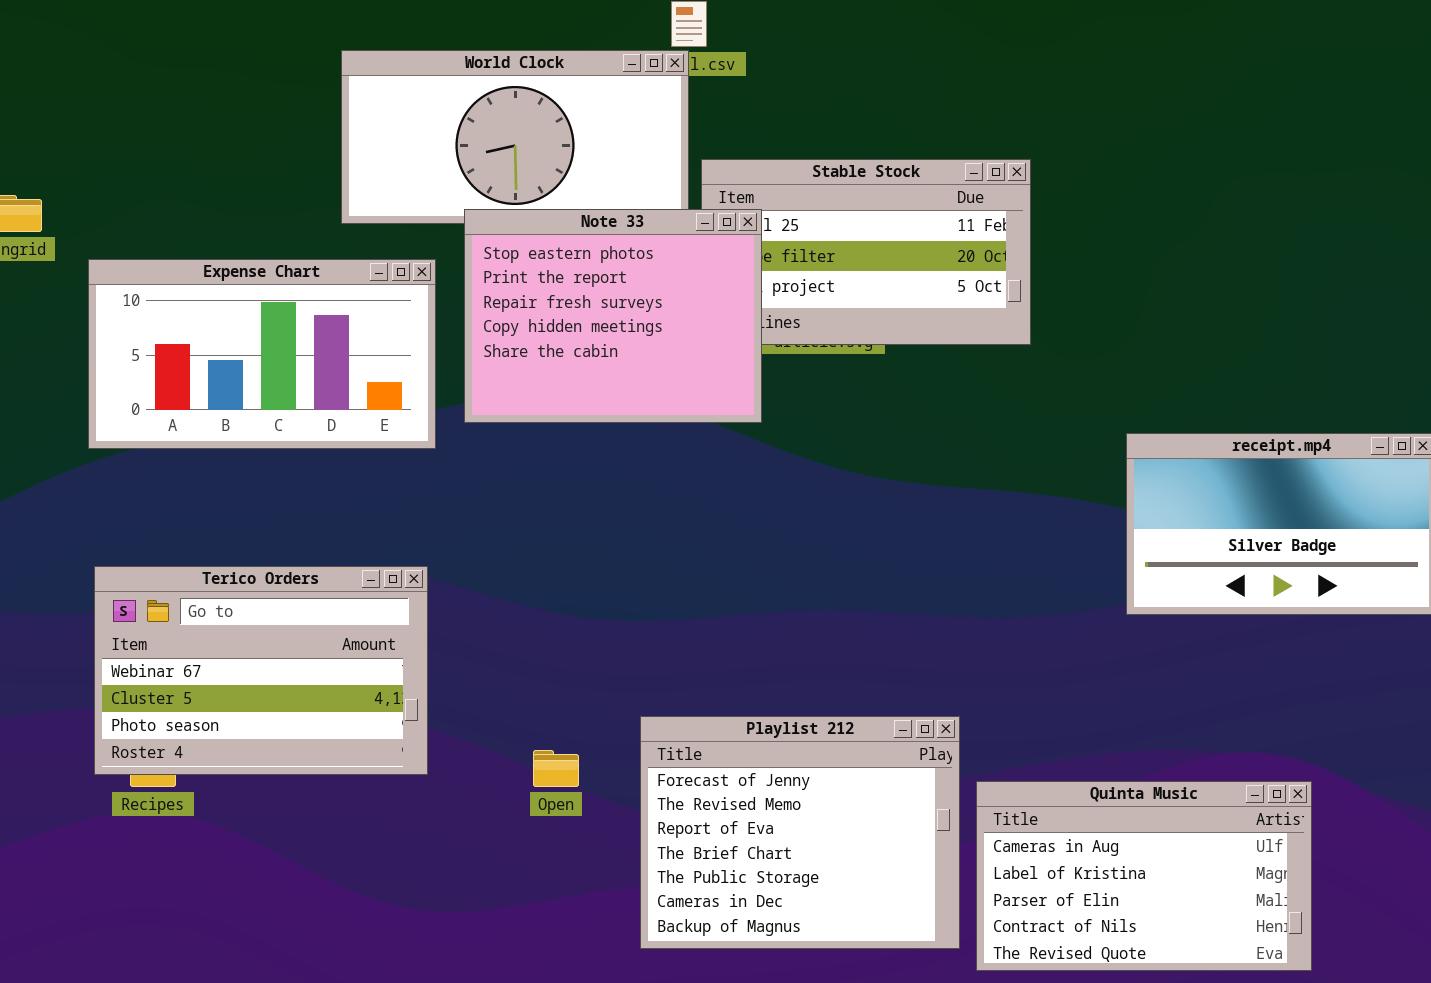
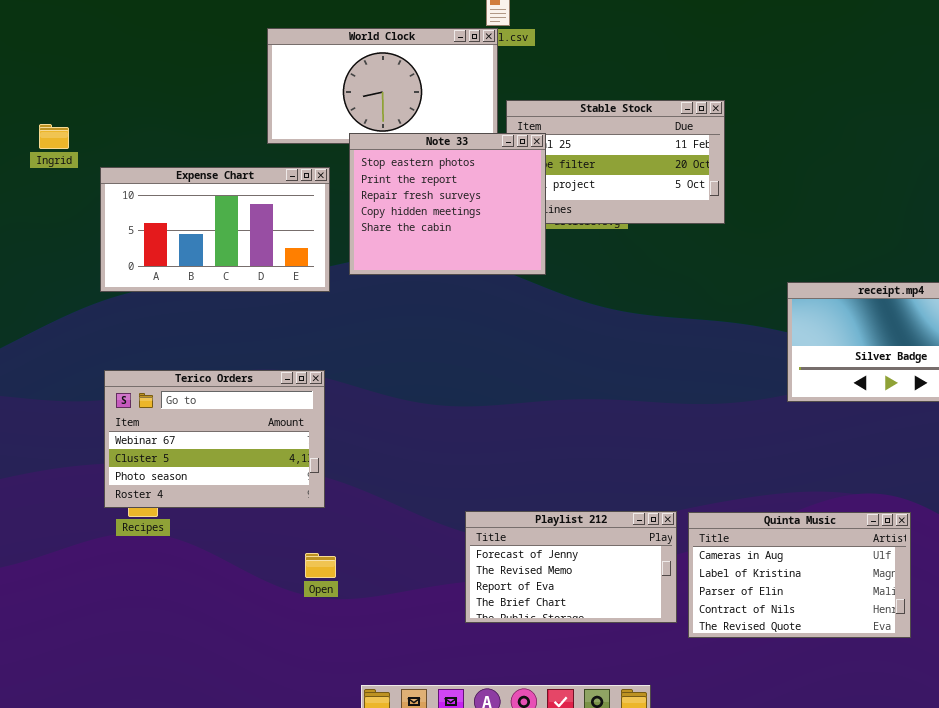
Playlist 212: [640,716,960,949] -> [465,511,677,623], resized
Open: [533,750,579,787] -> [305,553,336,578], moved

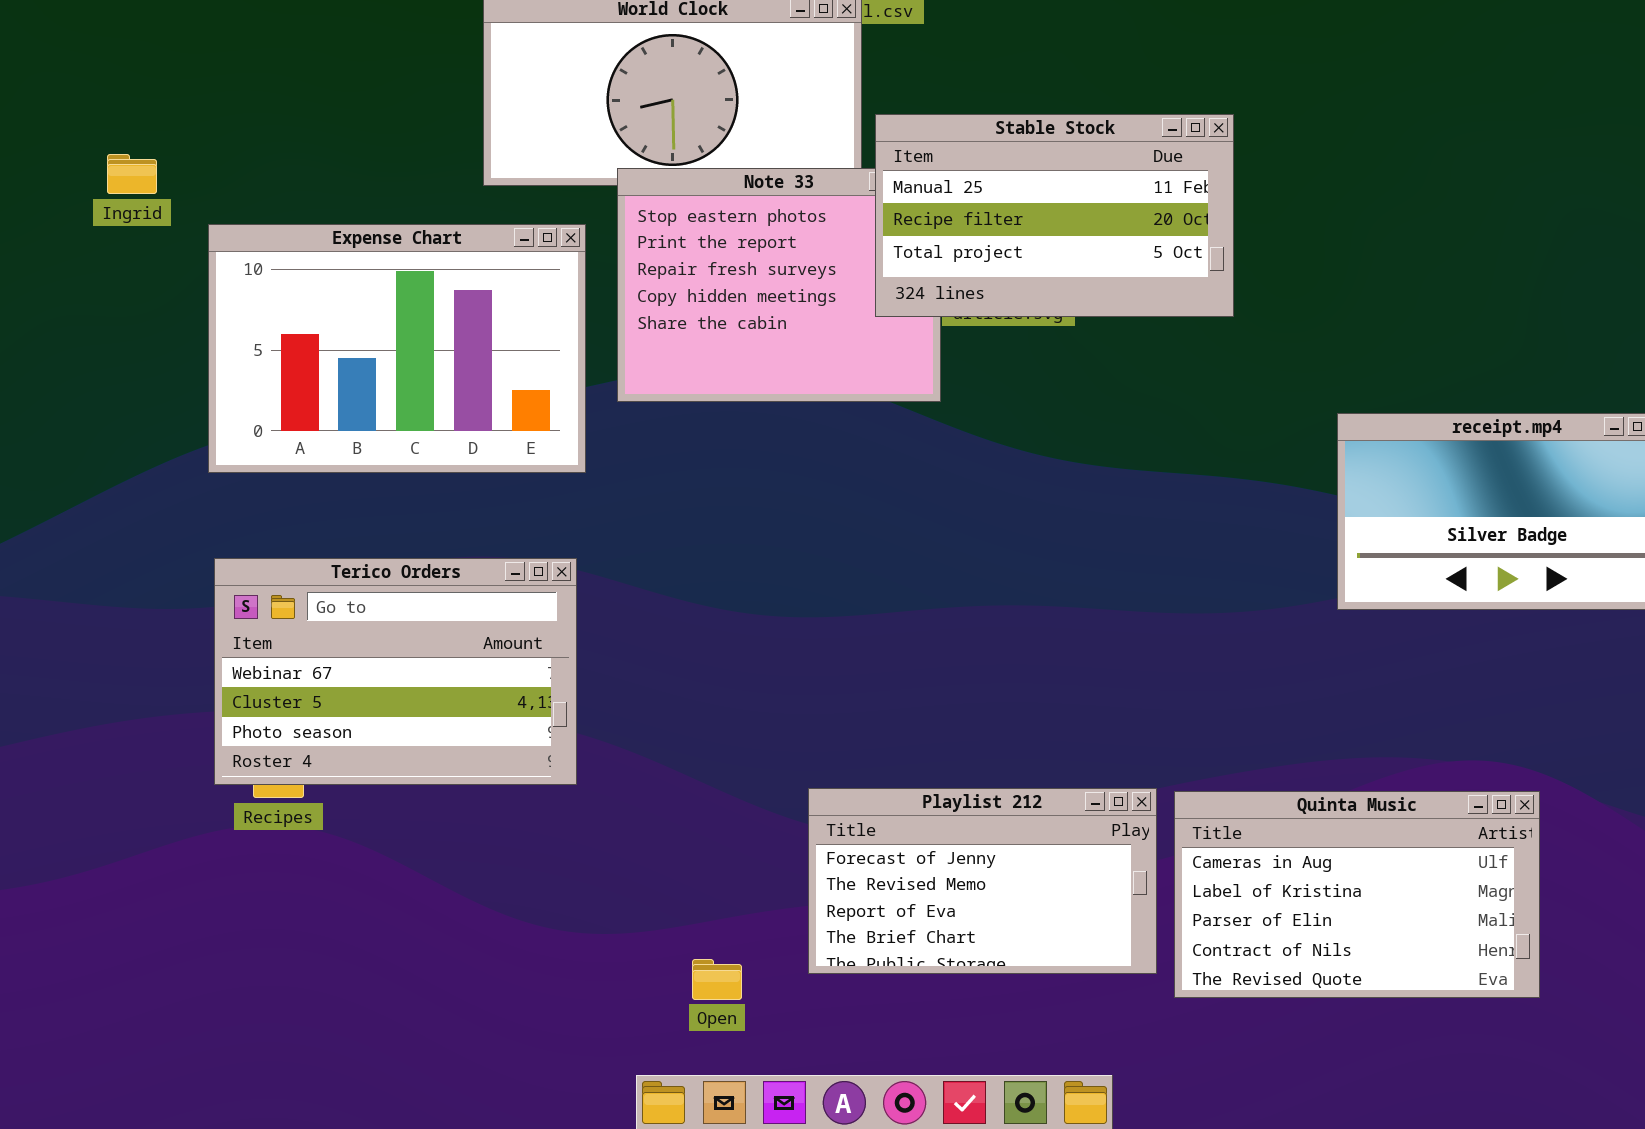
Stable Stock: [506,100,725,224] -> [875,114,1234,317], raised
Expense Chart: [100,167,330,292] -> [208,224,586,473], resized
Open: [305,553,336,578] -> [692,959,742,1000], moved

